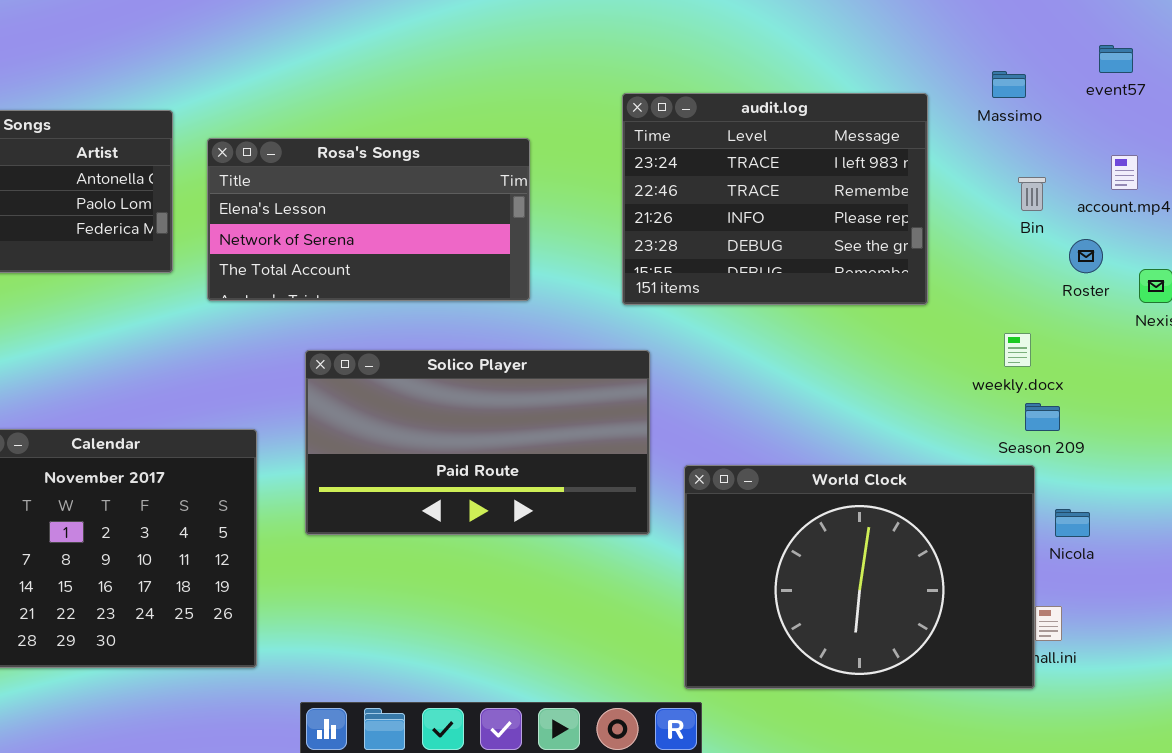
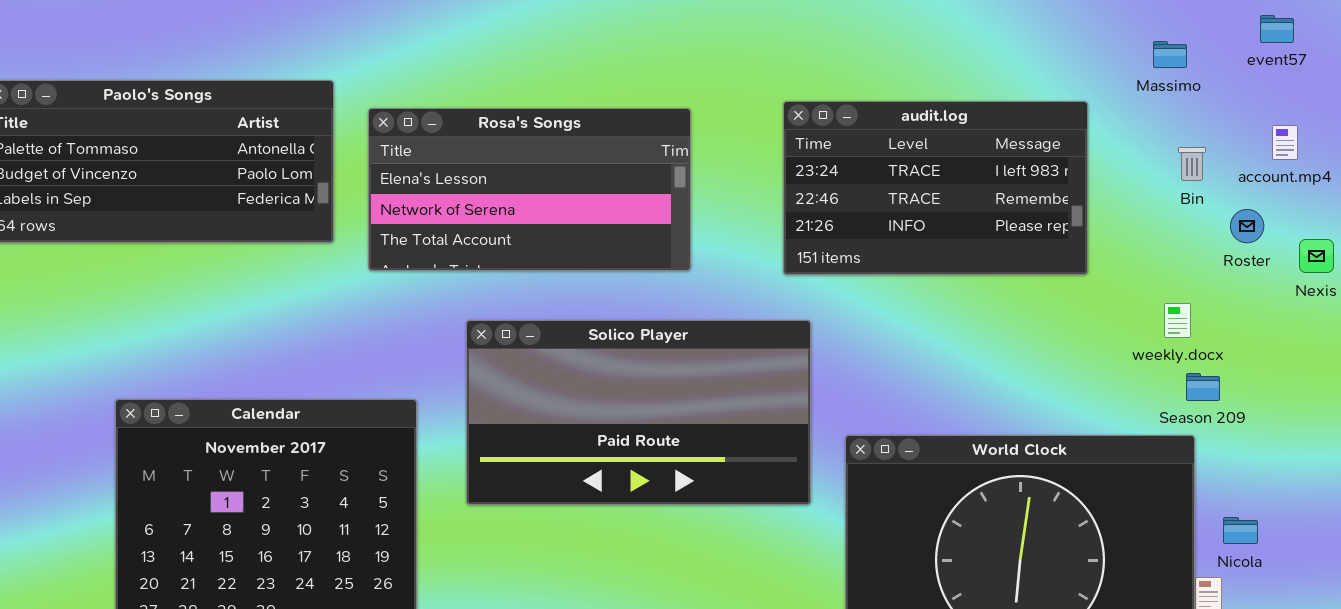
audit.log: [622,93,928,305] -> [783,101,1088,275], resized
Nicola: [1055,509,1090,537] -> [1223,517,1258,544], moved

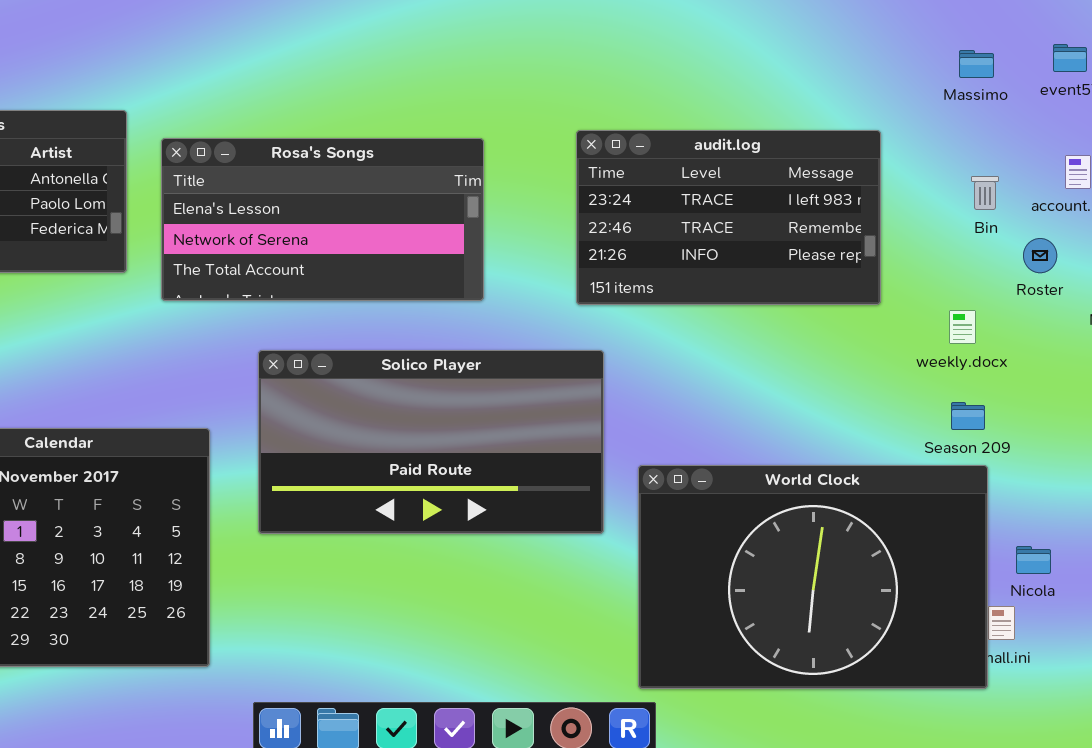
Massimo: [1153,41,1187,68] -> [959,50,994,78], moved
weekly.docx: [1164,303,1191,338] -> [949,310,976,344], moved
Season 209: [1186,373,1220,401] -> [951,402,985,430], moved

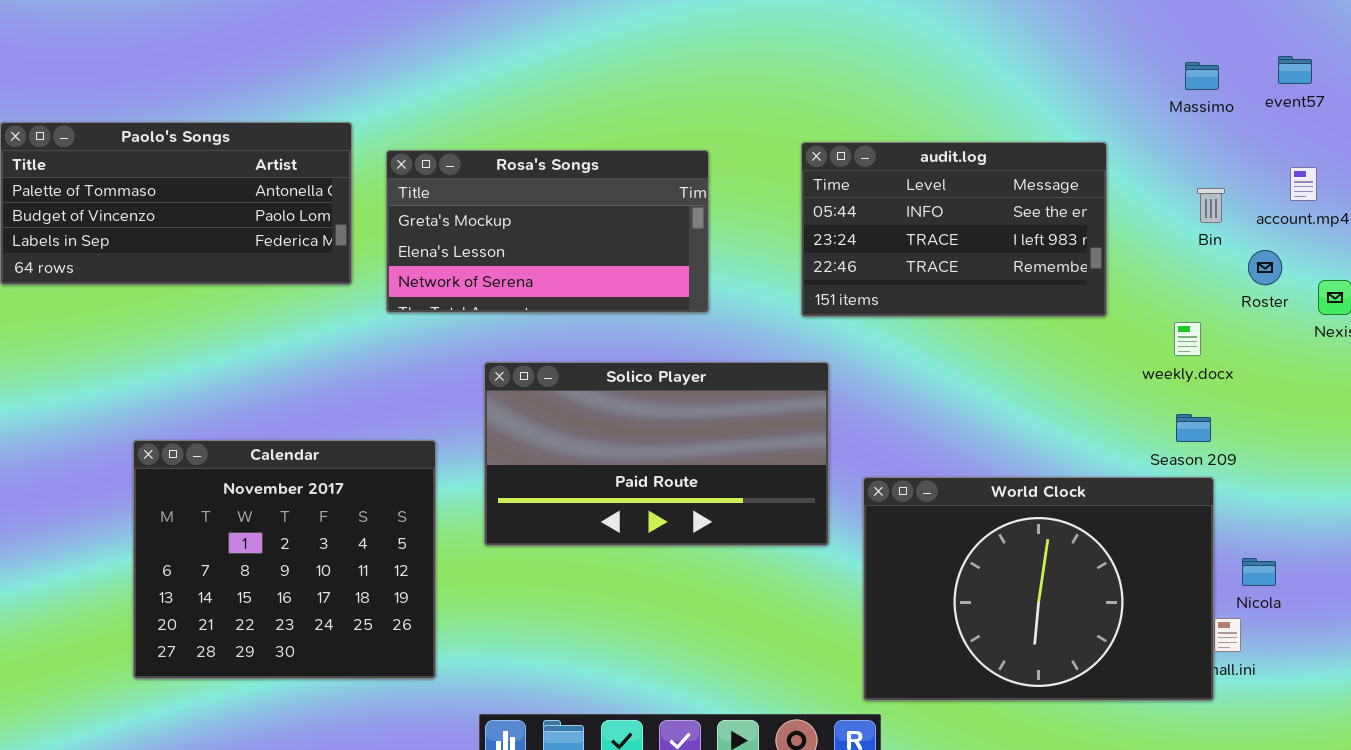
audit.log: [576,130,881,305] -> [801,142,1107,317], scrolled up 1 row
Rosa's Songs: [161,138,484,301] -> [386,150,709,313], scrolled up 1 row

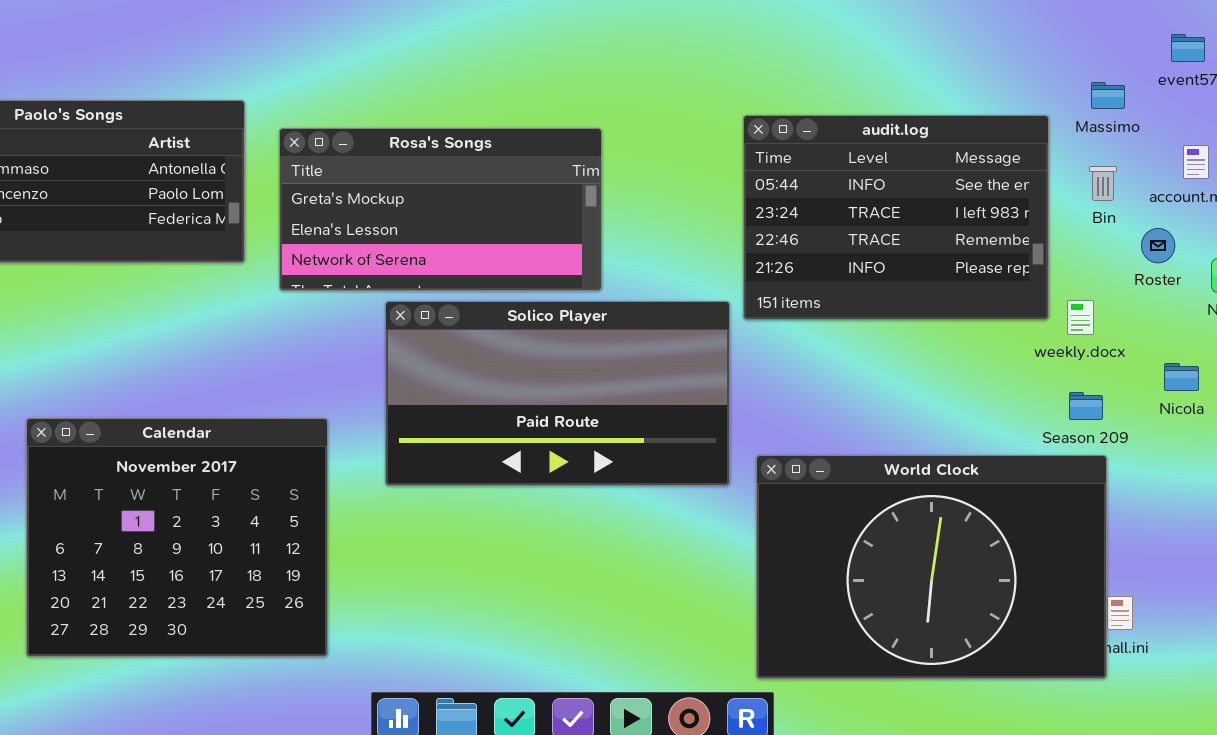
Massimo: [1185,62,1219,90] -> [1091,82,1125,109], moved
audit.log: [801,142,1107,317] -> [743,115,1049,320], moved, resized
Solico Player: [484,362,829,546] -> [385,301,730,486], moved
Nicola: [1242,558,1276,586] -> [1164,363,1199,391], moved

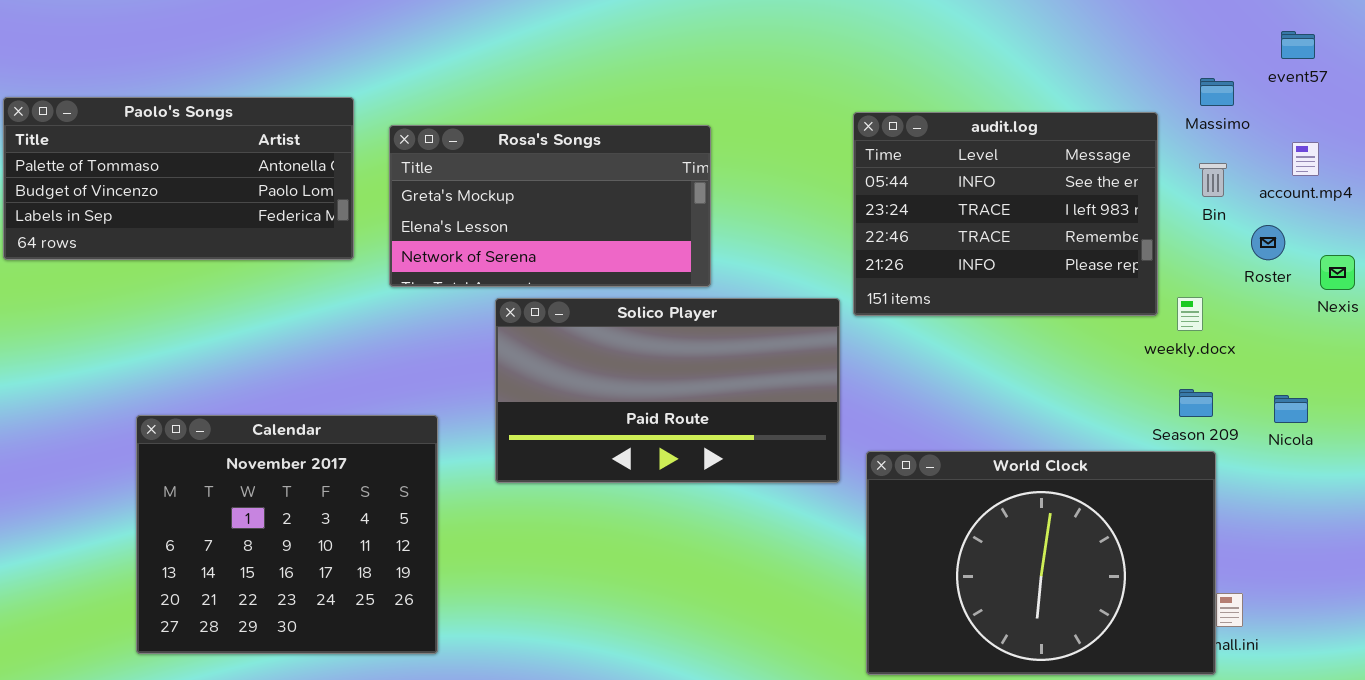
Nicola: [1164,363,1199,391] -> [1274,395,1308,423], moved

